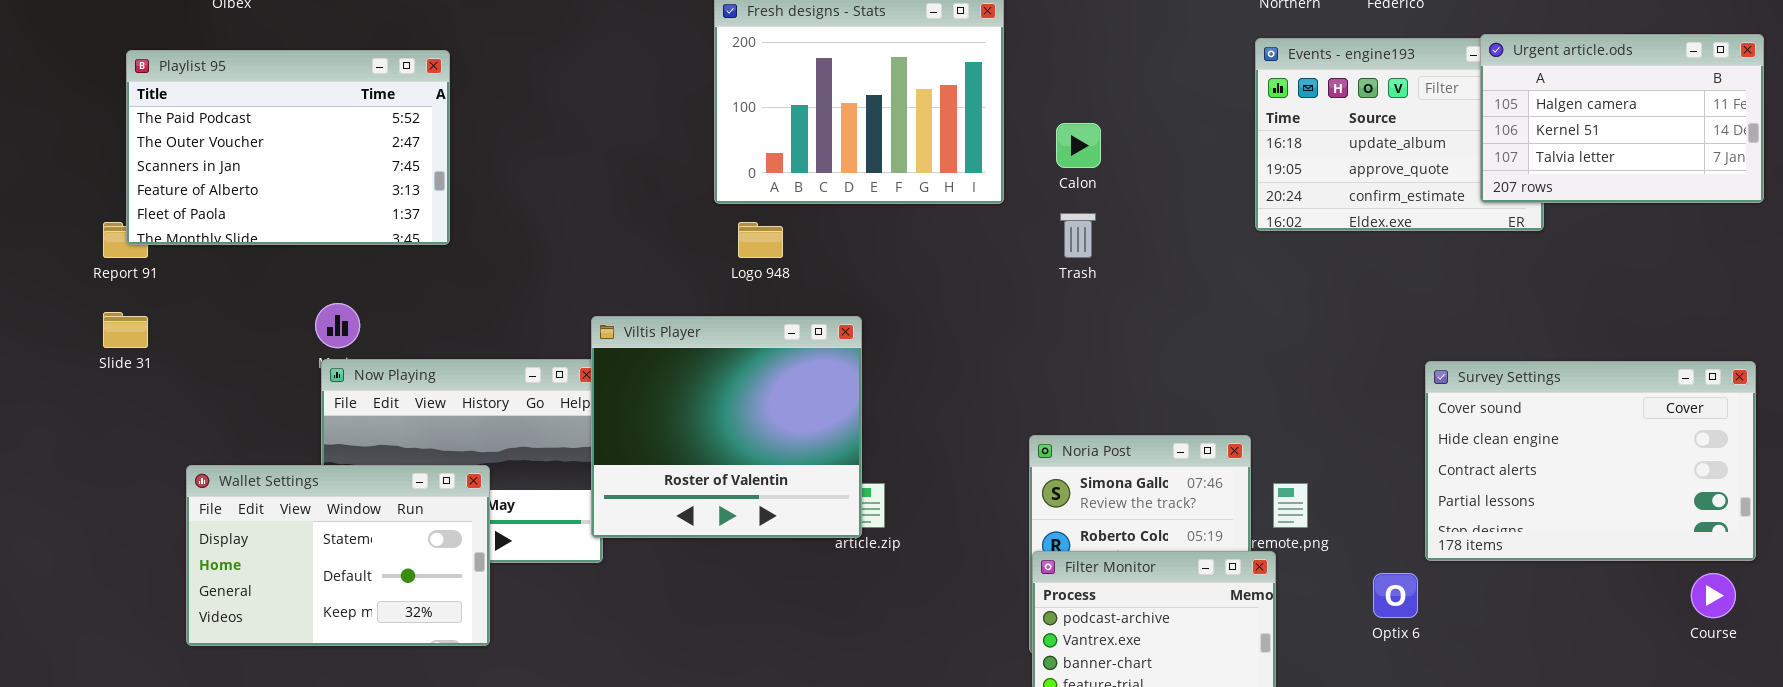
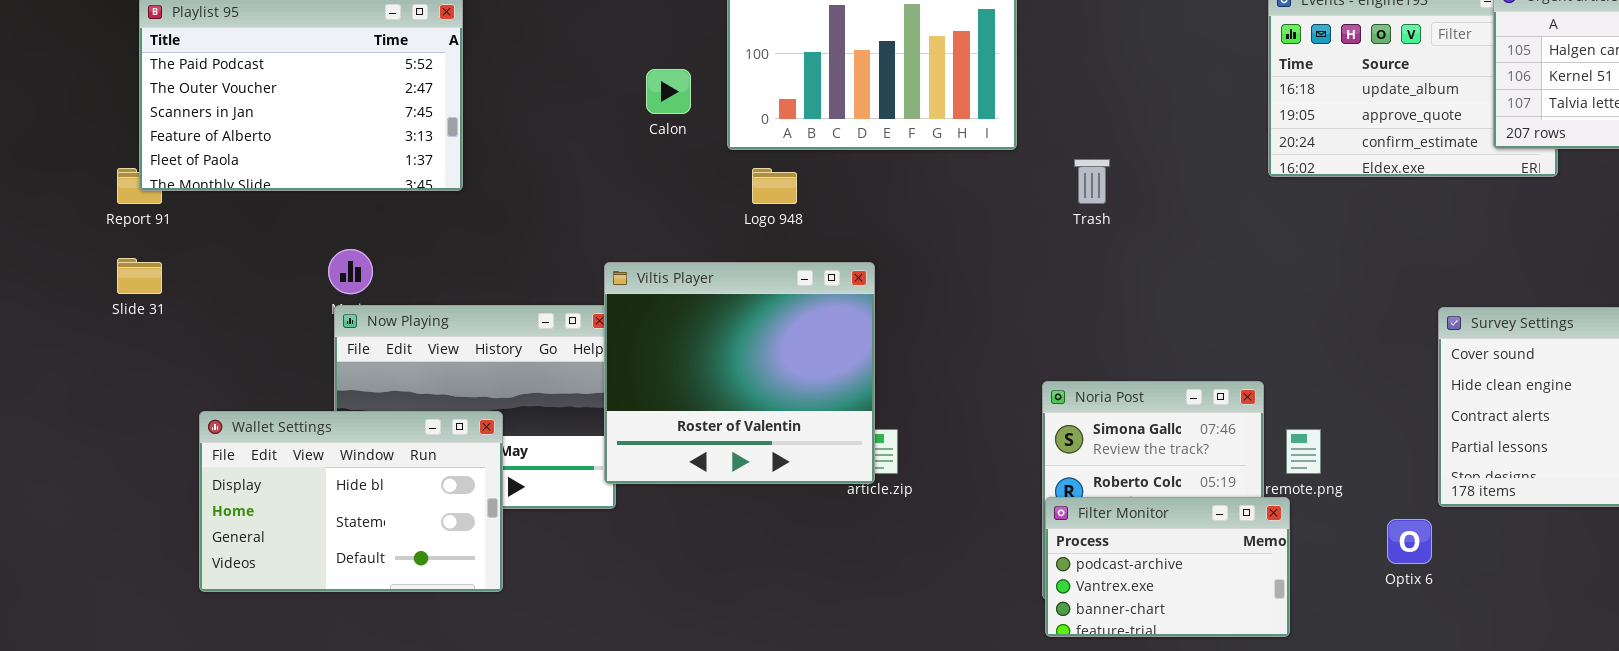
Calon: [1056,123,1101,168] -> [646,69,691,114], moved
Wallet Settings: [186,465,490,646] -> [199,411,503,592], scrolled up 1 row

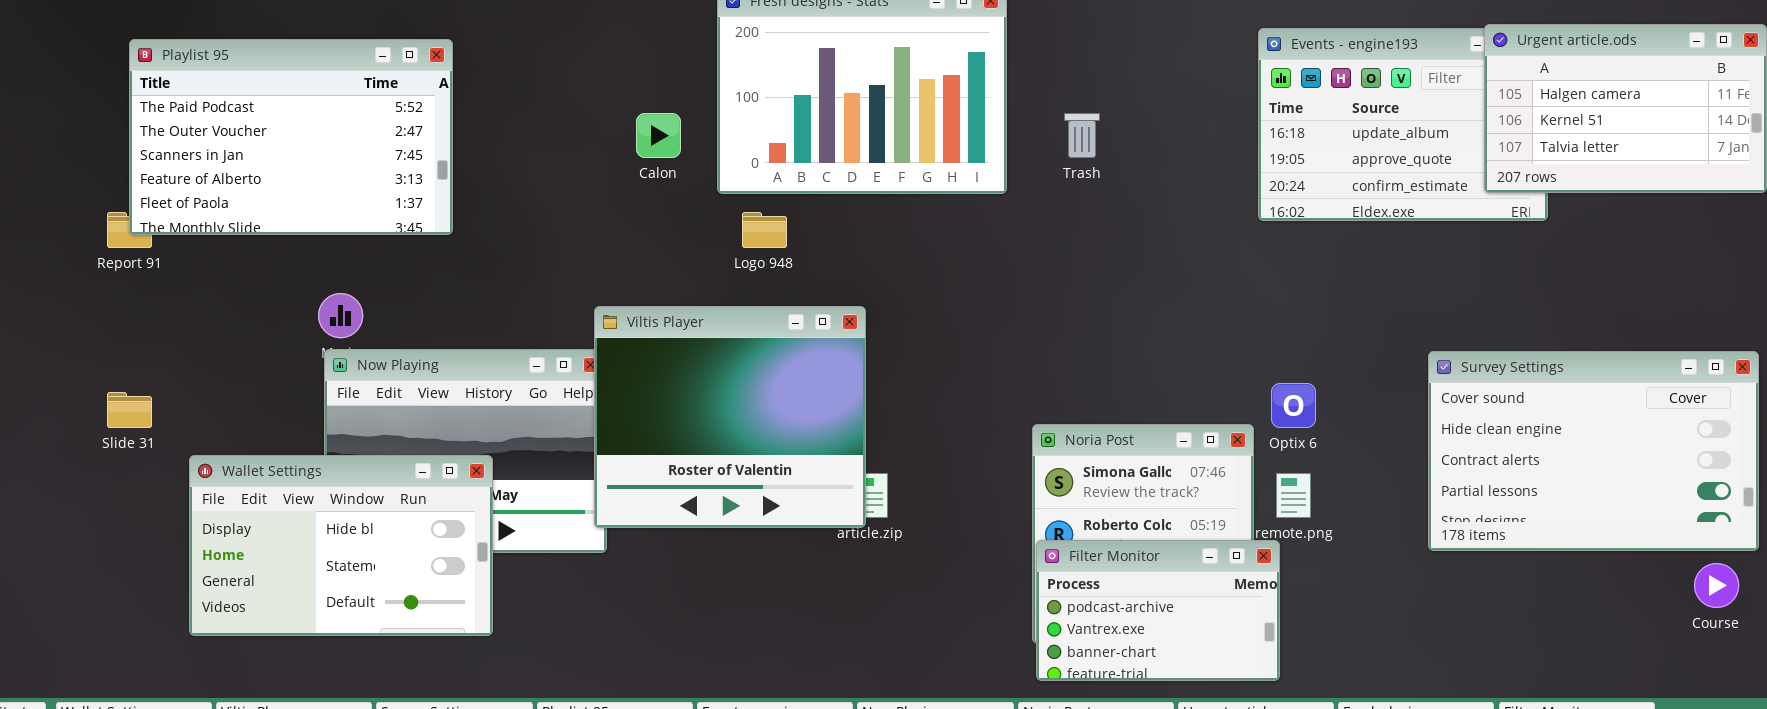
Trash: [1074,159,1110,204] -> [1064,113,1100,158], moved
Slide 31: [117,258,162,294] -> [107,392,152,428], moved
Optix 6: [1387,519,1432,564] -> [1271,383,1316,428], moved

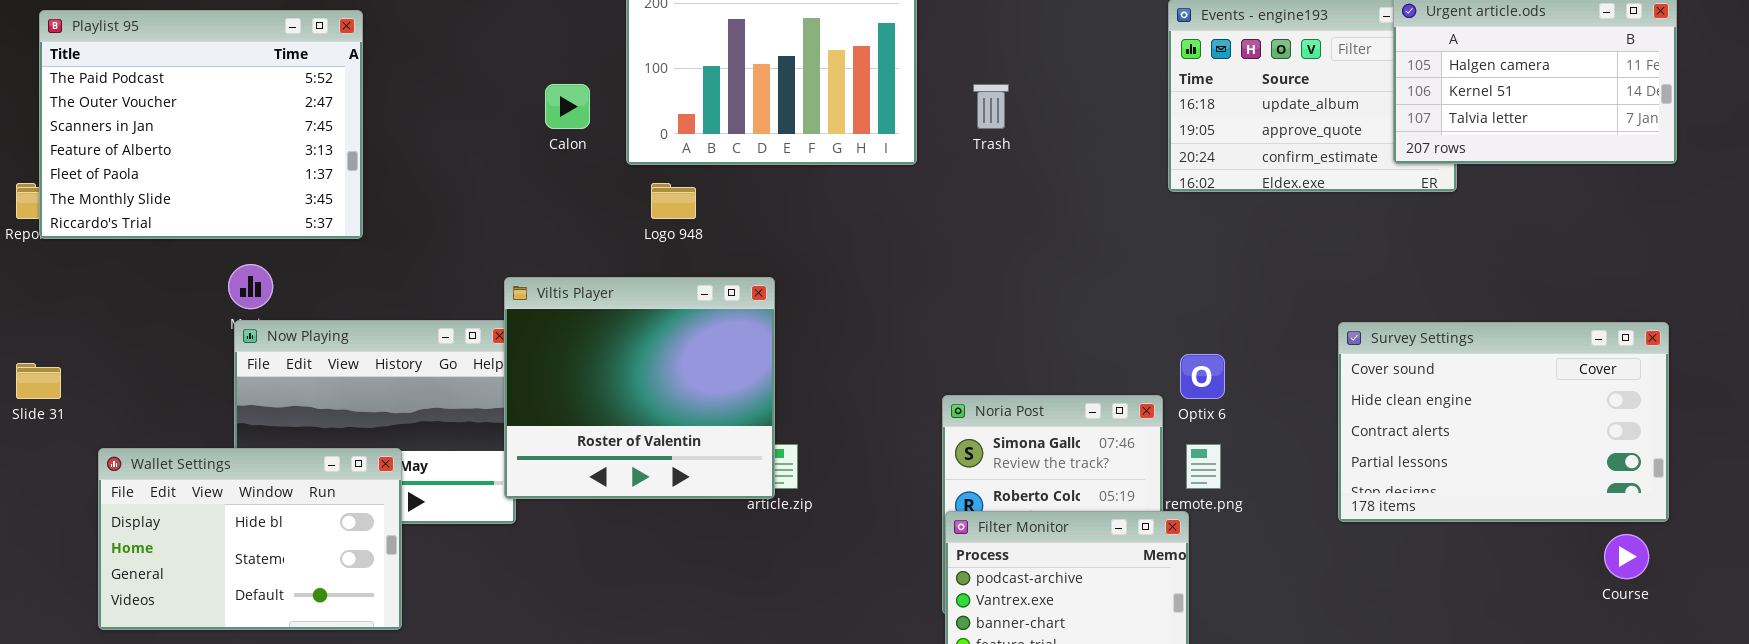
Playlist 95: [129,39,453,235] -> [39,10,363,239], resized
Wallet Settings: [189,455,493,636] -> [98,448,402,630], moved

